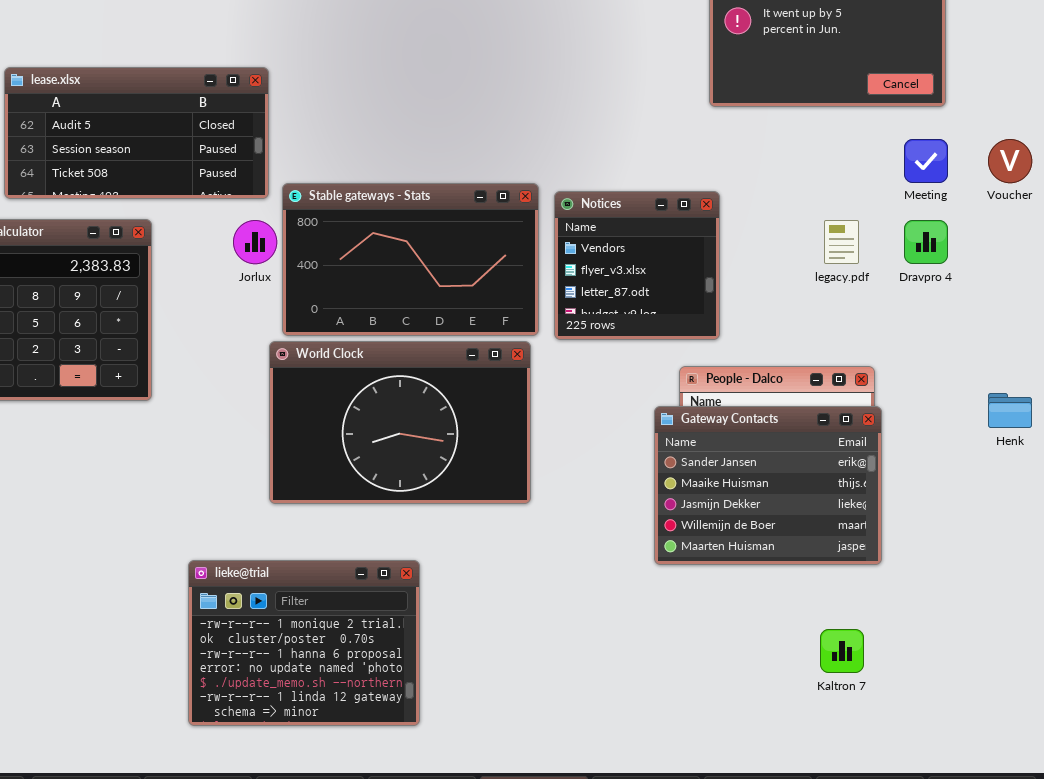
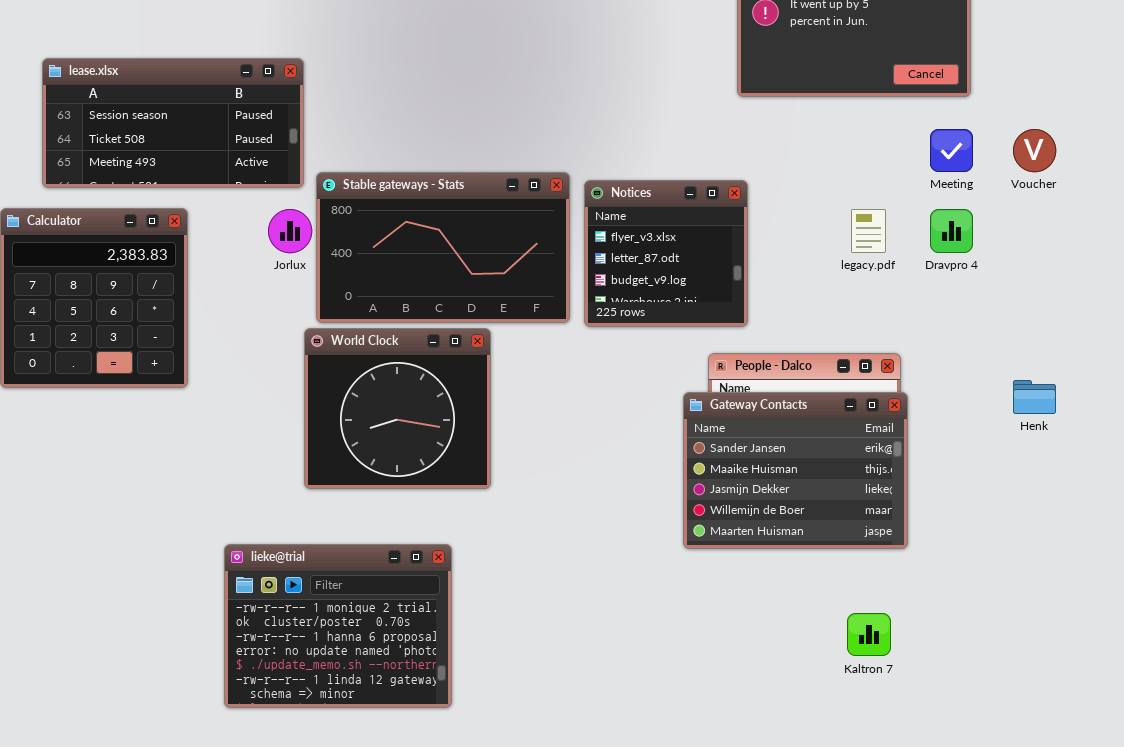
lease.xlsx: [4,67,269,199] -> [42,58,304,188], scrolled down 1 row
Notices: [554,191,720,340] -> [584,180,748,327], scrolled down 1 row
World Clock: [269,341,531,504] -> [304,328,491,489], resized

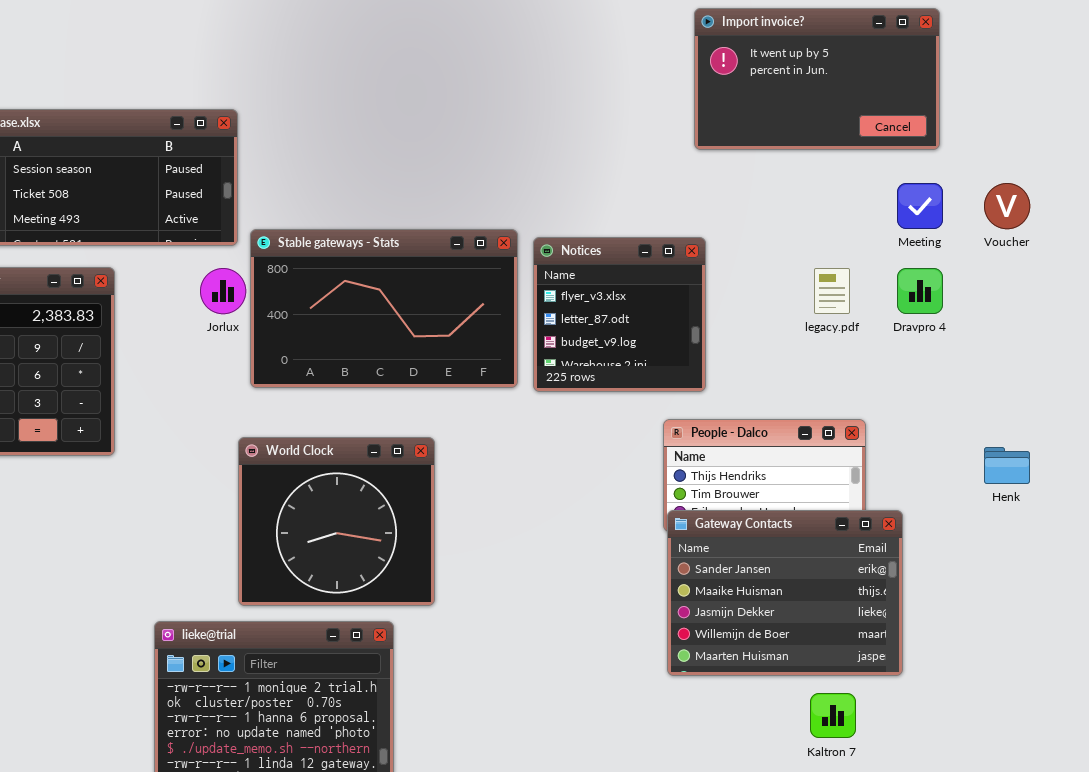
World Clock: [304,328,491,489] -> [238,437,435,606], moved
Gateway Contacts: [683,392,908,549] -> [667,510,903,676], moved

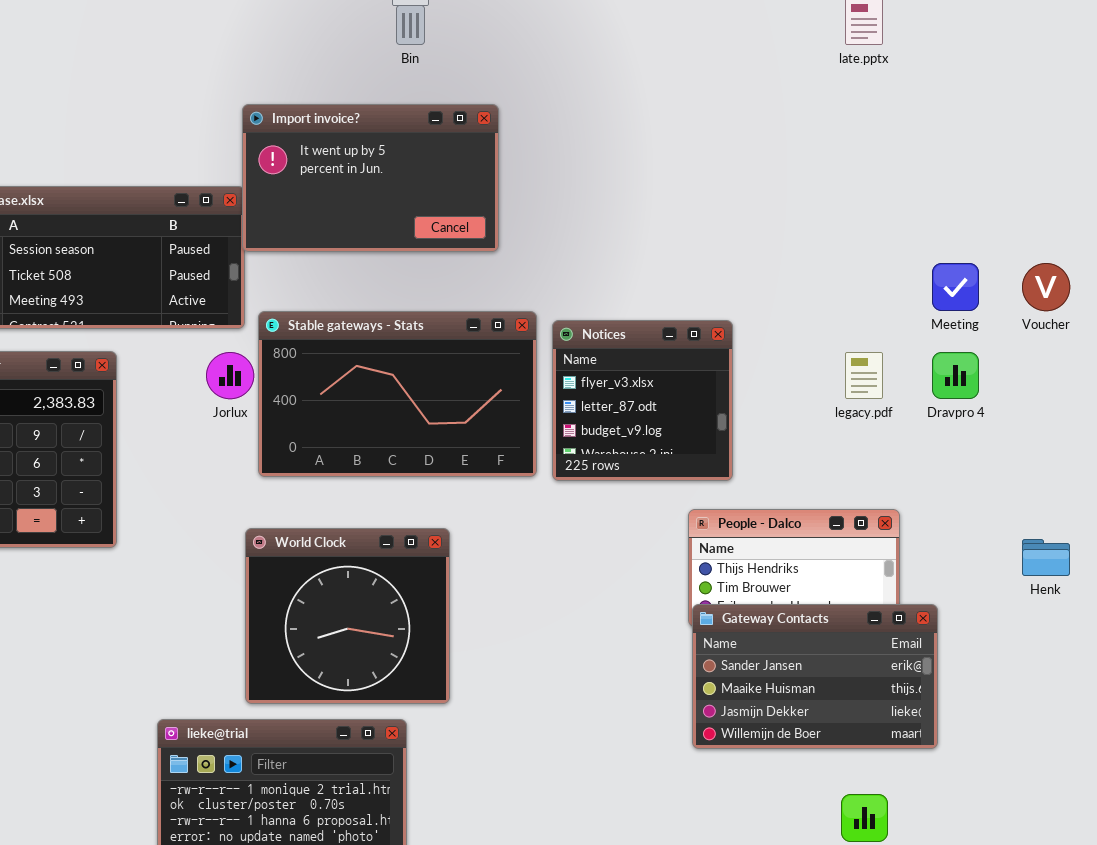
Import invoice?: [694,8,940,150] -> [242,104,499,252], moved
Gateway Contacts: [667,510,903,676] -> [692,604,938,749], resized

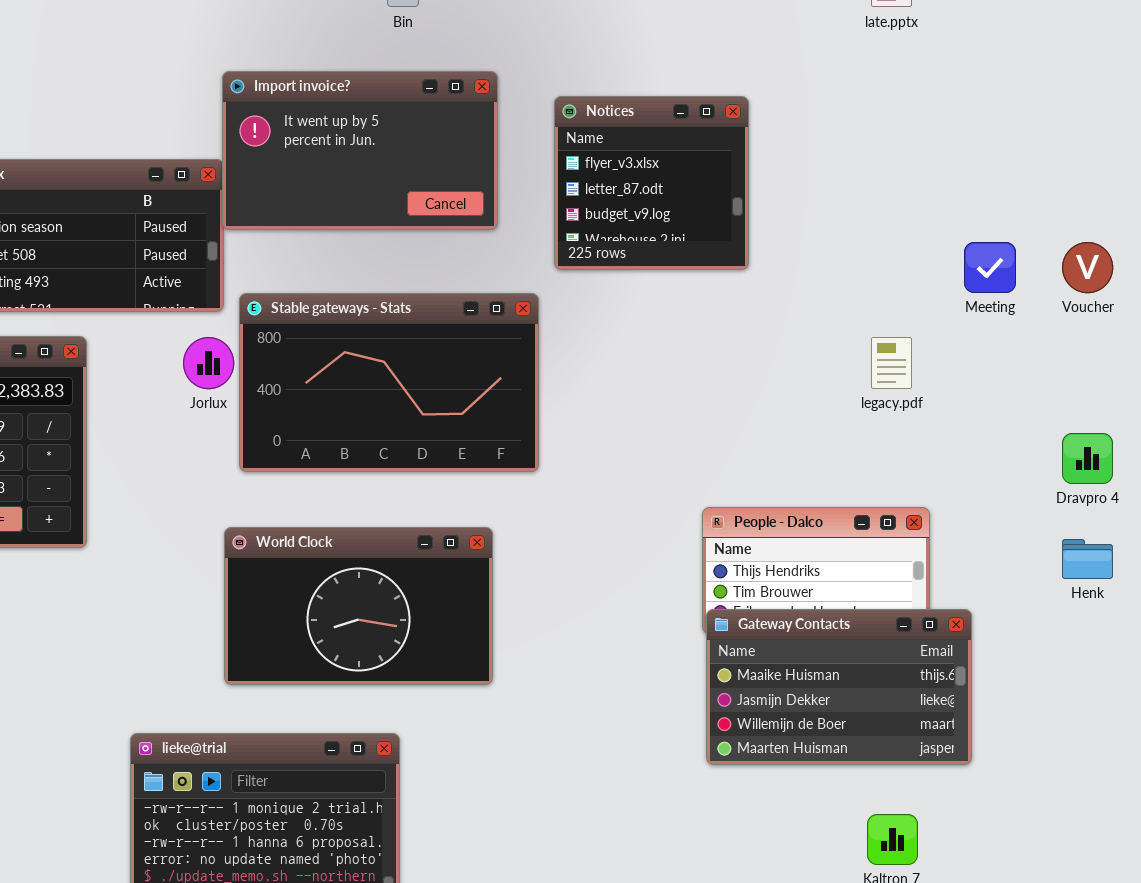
Notices: [552,320,733,481] -> [554,96,749,270], moved
Dravpro 4: [932,352,979,399] -> [1062,433,1113,484], moved
World Clock: [245,528,450,704] -> [224,527,493,685], resized
Gateway Contacts: [692,604,938,749] -> [706,609,972,765], scrolled down 1 row

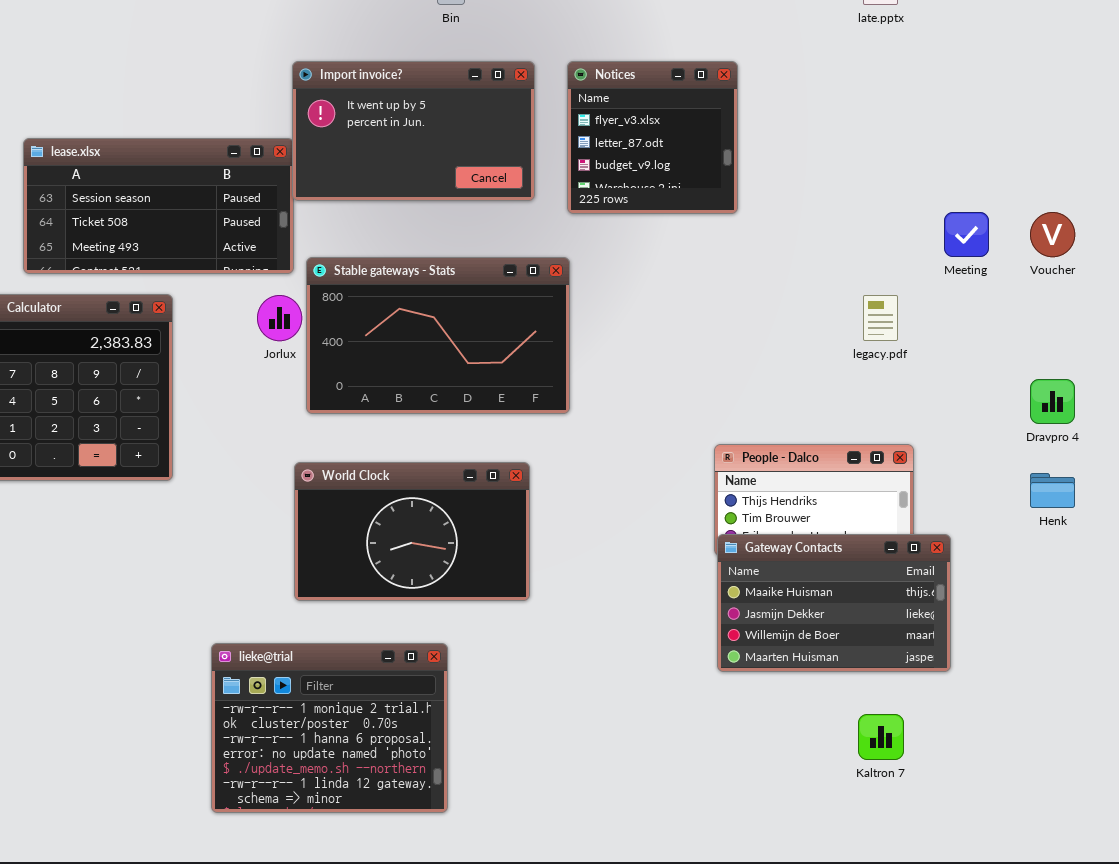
Notices: [554,96,749,270] -> [567,61,738,214], moved

